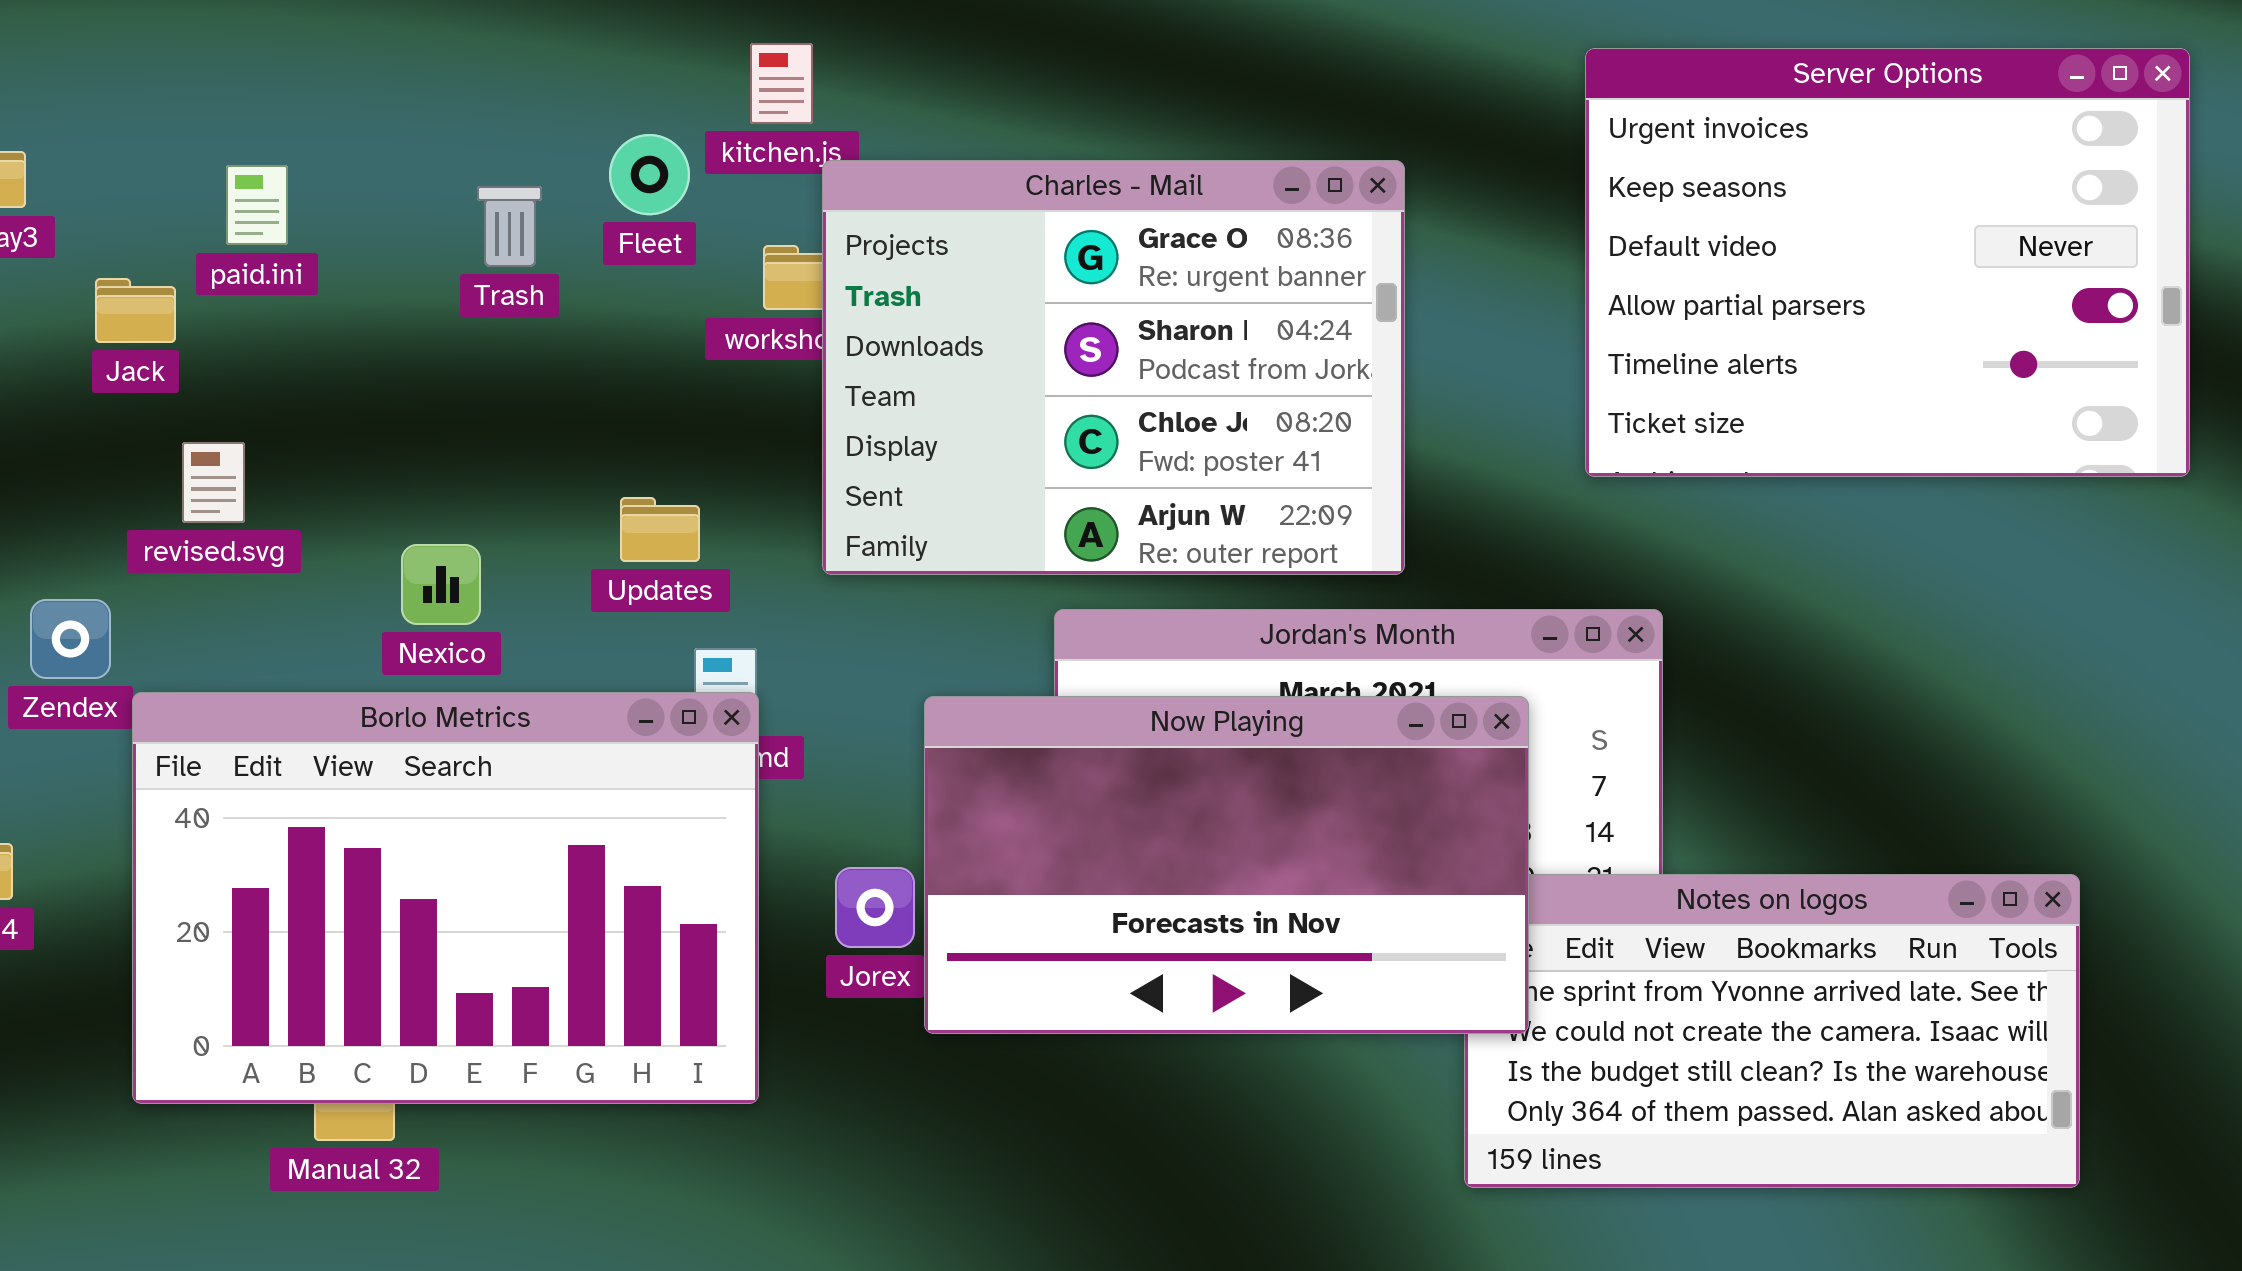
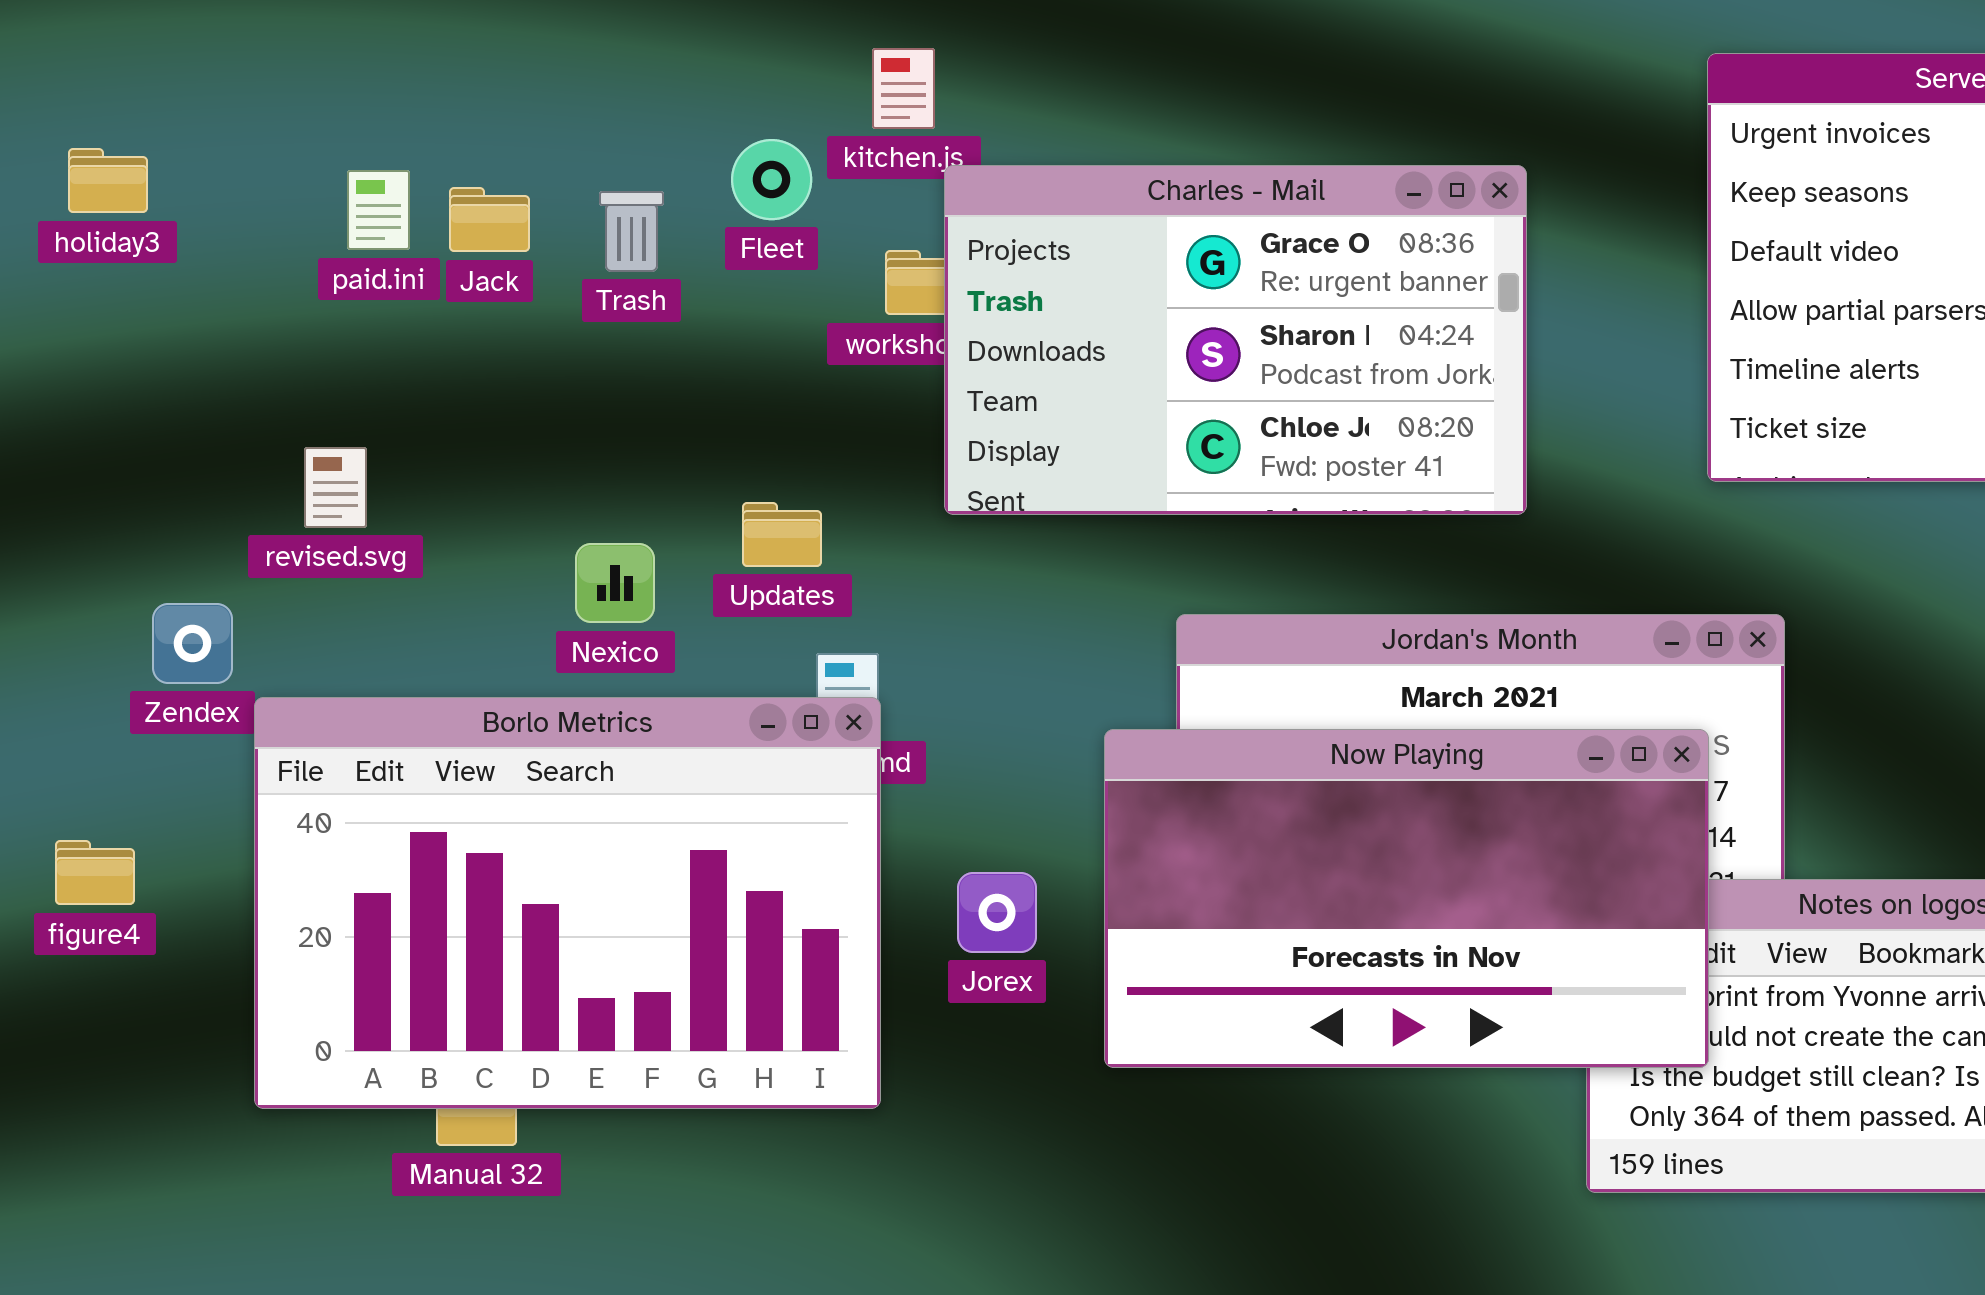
Charles - Mail: [822,160,1405,575] -> [944,165,1527,515], resized
Jack: [95,278,176,343] -> [449,187,530,252], moved
Nexico: [401,544,481,625] -> [575,543,655,623], moved
Now Playing: [924,696,1529,1034] -> [1104,729,1709,1068], moved

